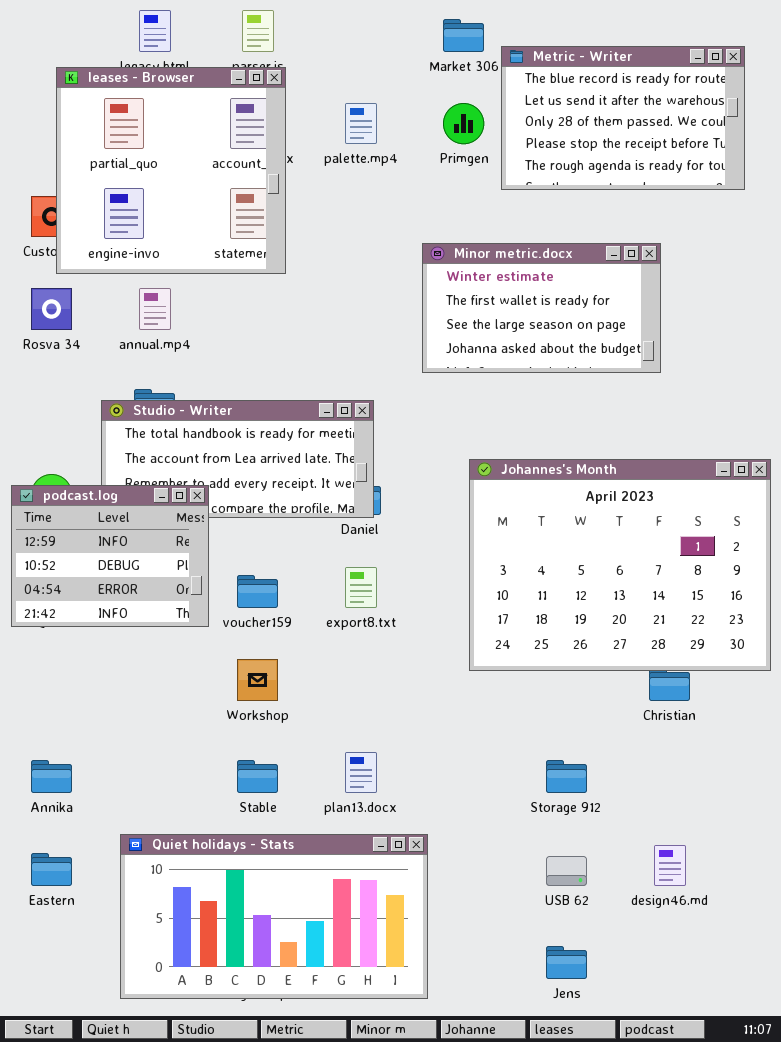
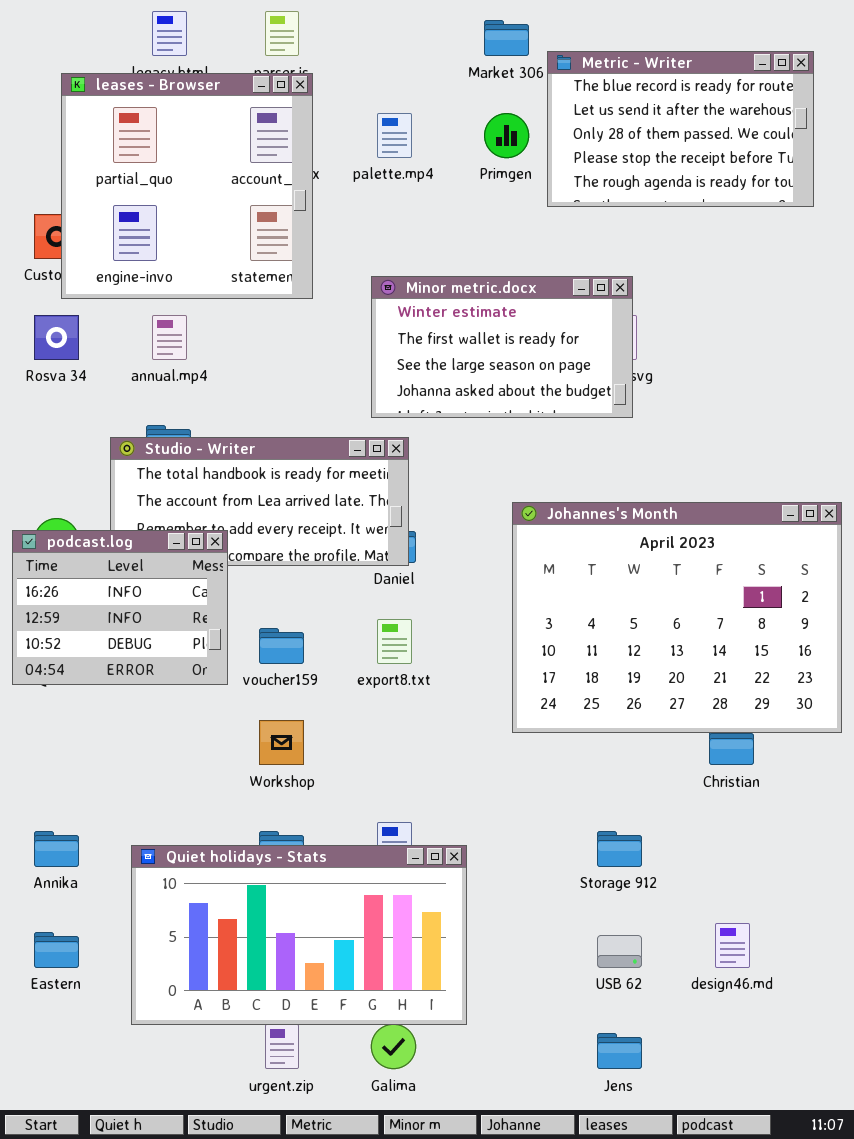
Minor metric.docx: [422,243,661,373] -> [371,276,633,418], moved
podcast.log: [11,485,209,627] -> [12,530,228,685], scrolled up 1 row
Quiet holidays - Stats: [120,834,428,999] -> [131,845,467,1025], moved

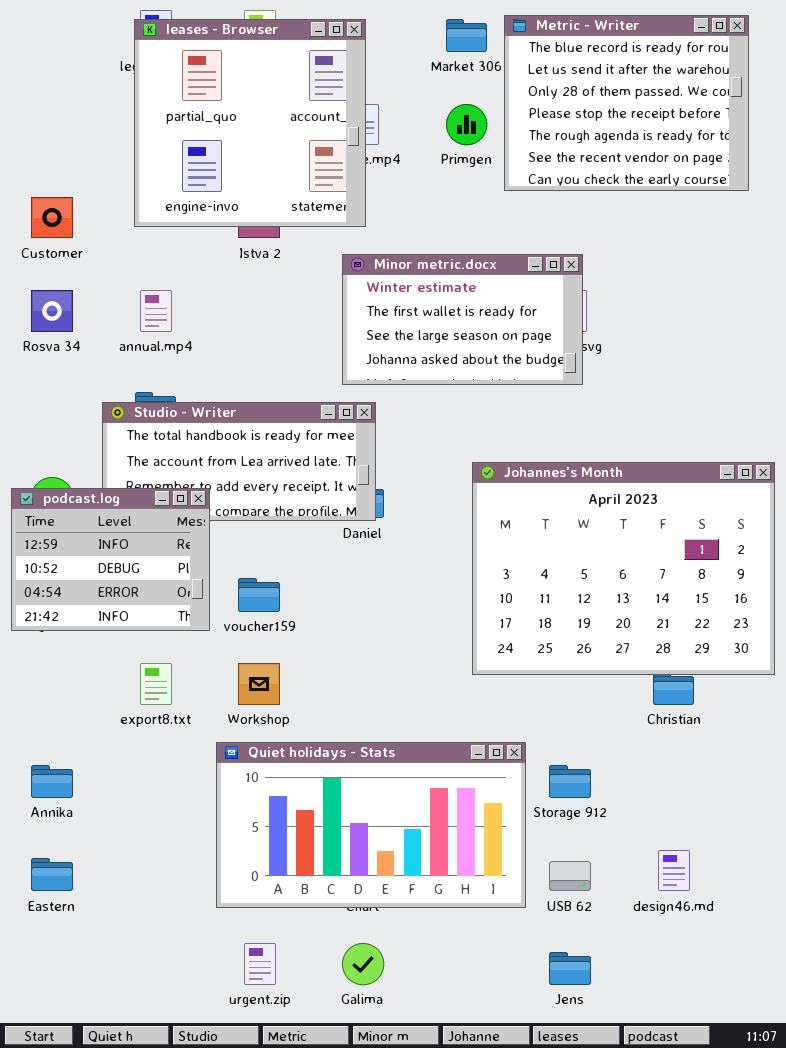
Metric - Writer: [547,51,814,207] -> [504,15,749,191], resized
leases - Browser: [61,73,313,299] -> [134,19,366,227], moved
podcast.log: [12,530,228,685] -> [11,488,210,631], scrolled down 1 row
export8.txt: [377,619,412,664] -> [140,663,172,705], moved
Quiet holidays - Stats: [131,845,467,1025] -> [216,742,526,908], moved

